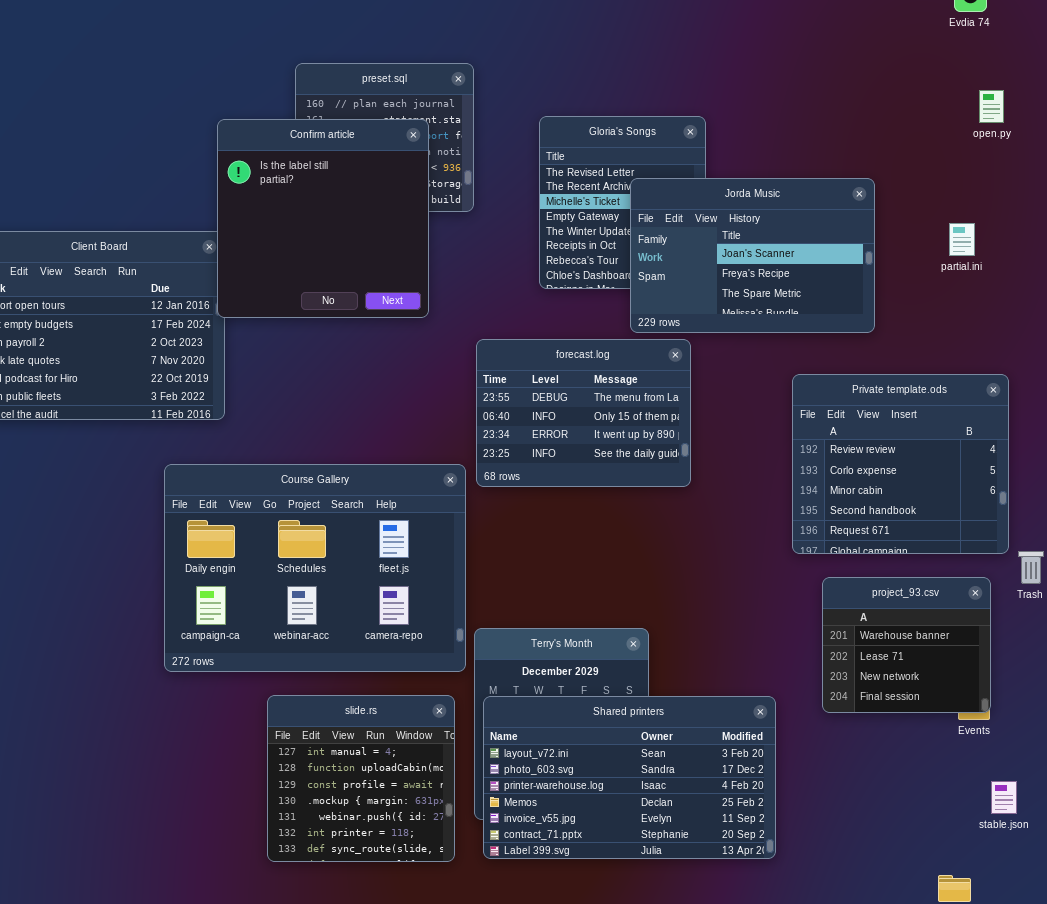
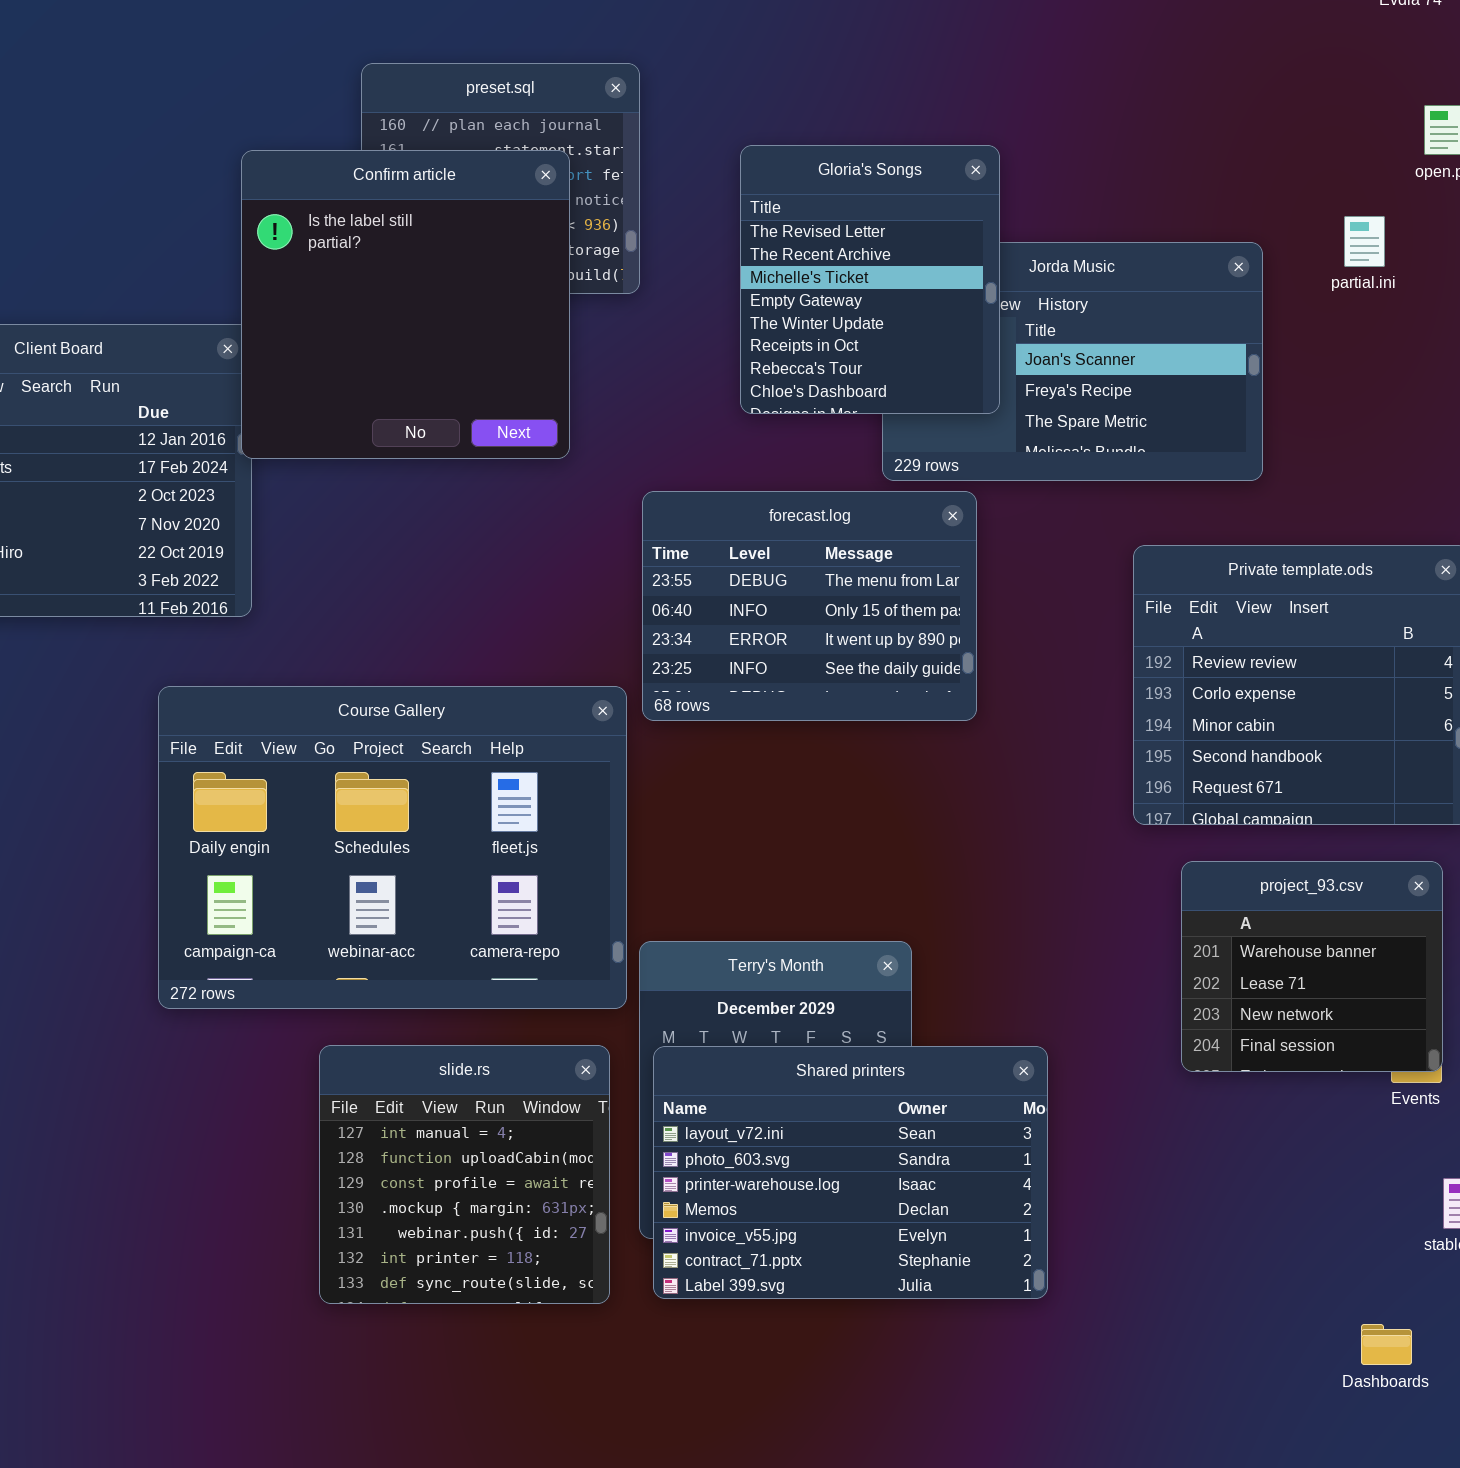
Gloria's Songs: [539,116,706,289] -> [740,145,1000,414], raised
partial.ini: [949,223,975,256] -> [1344,216,1385,267], moved
Shared printers: [483,696,776,859] -> [653,1046,1048,1299], resized

